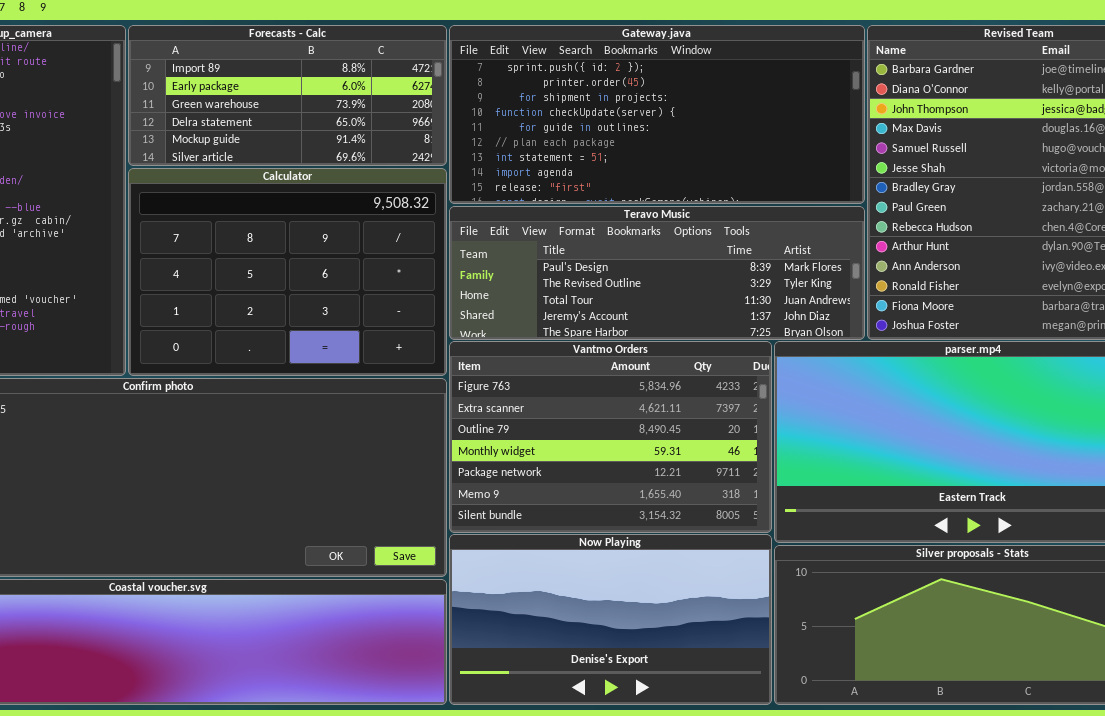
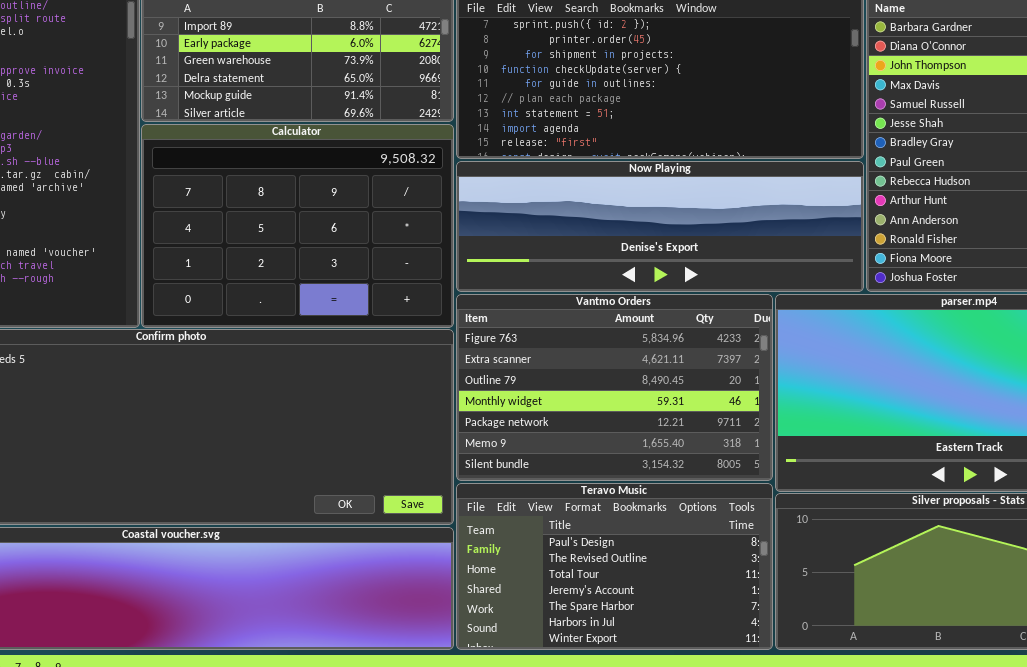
Teravo Music: [449,206,865,340] -> [456,483,773,650], moved, resized
Now Playing: [449,534,772,705] -> [456,161,864,292], moved, resized

